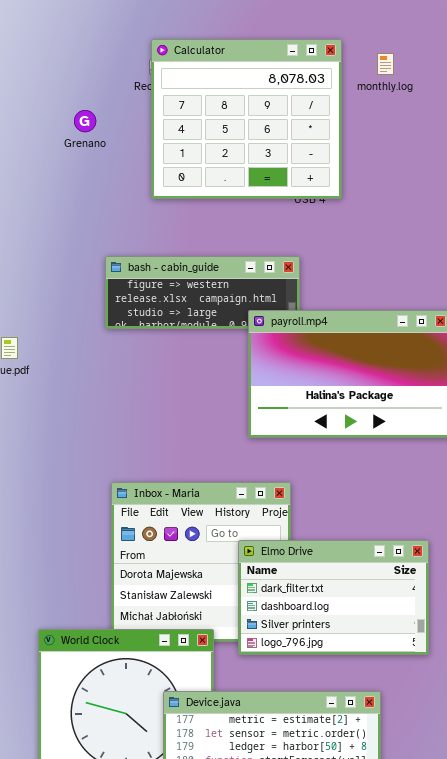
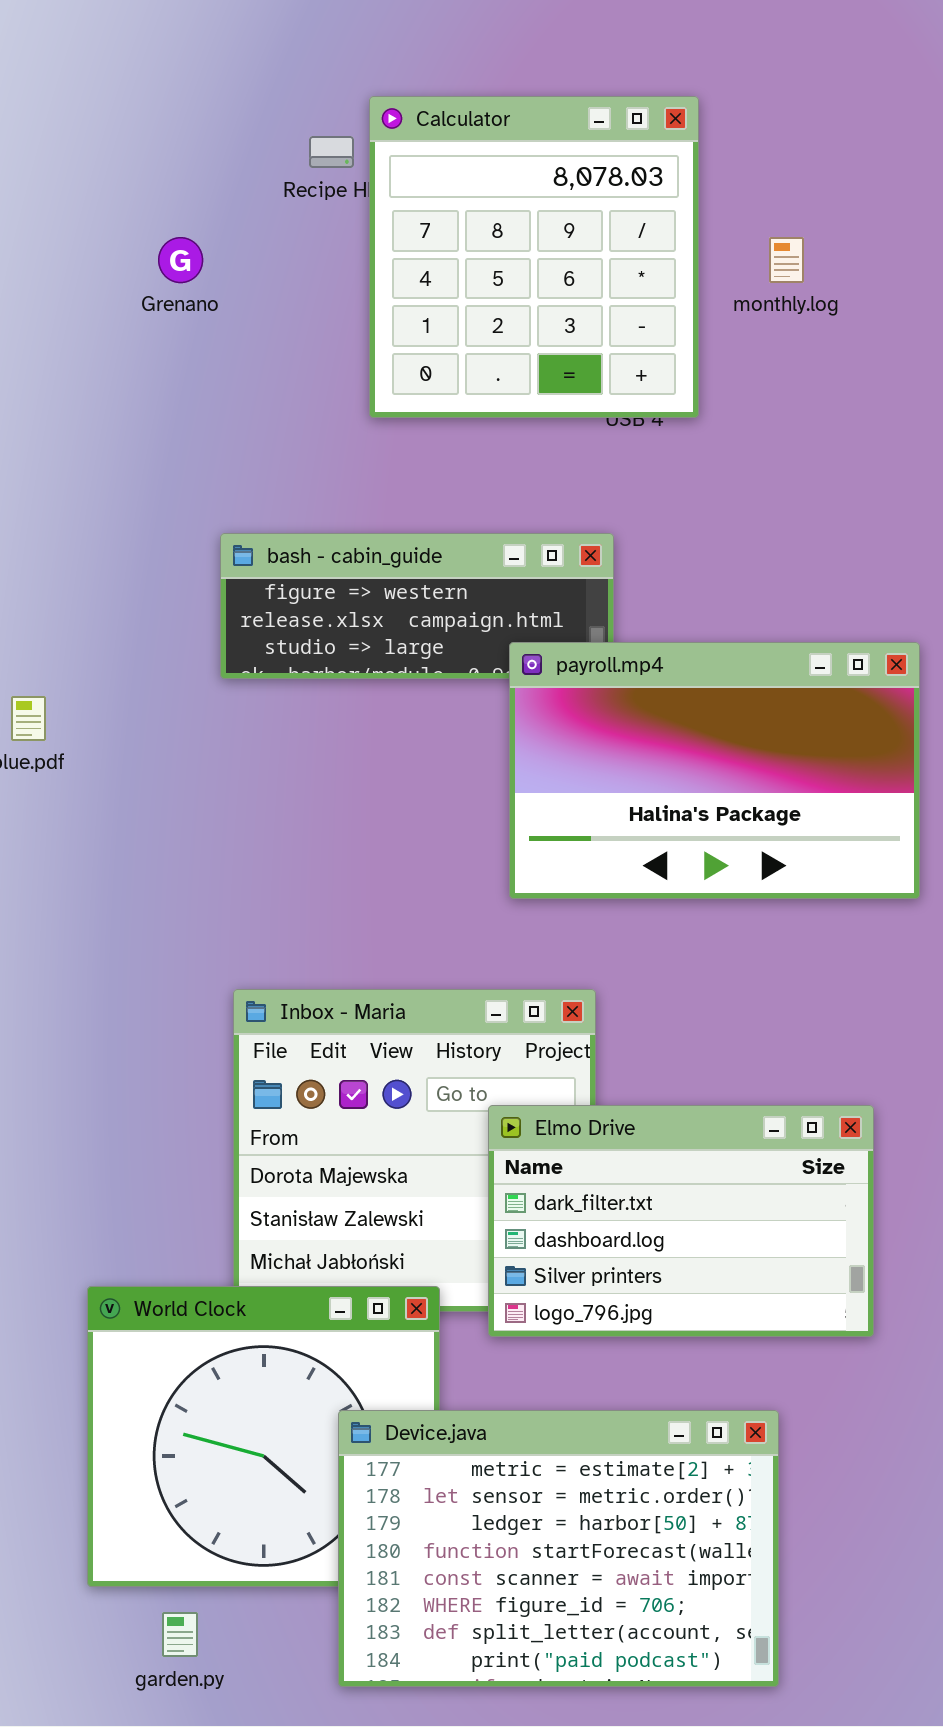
Calculator: [151,39,342,199] -> [369,96,699,418], resized
monthly.log: [377,53,394,75] -> [769,237,804,283], moved

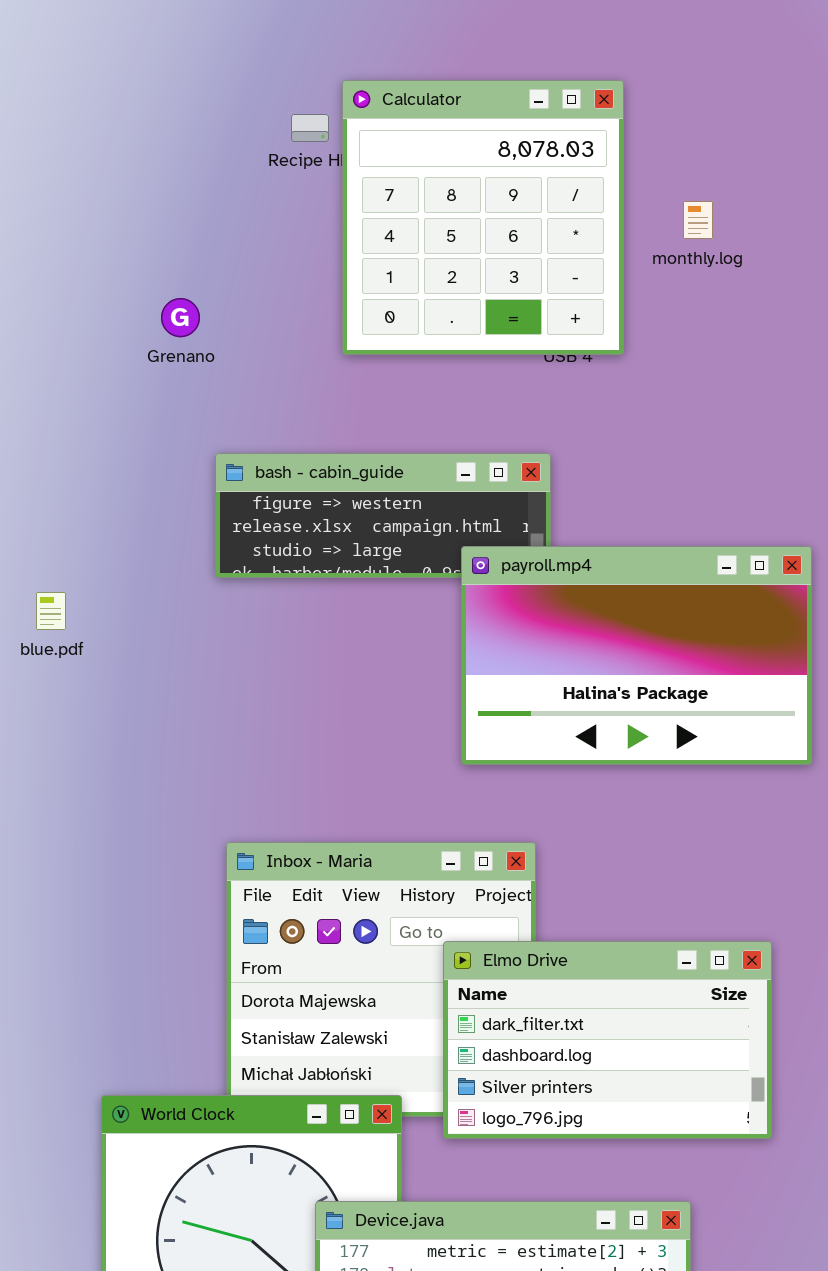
Grenano: [158,237,203,283] -> [161,298,200,337], moved

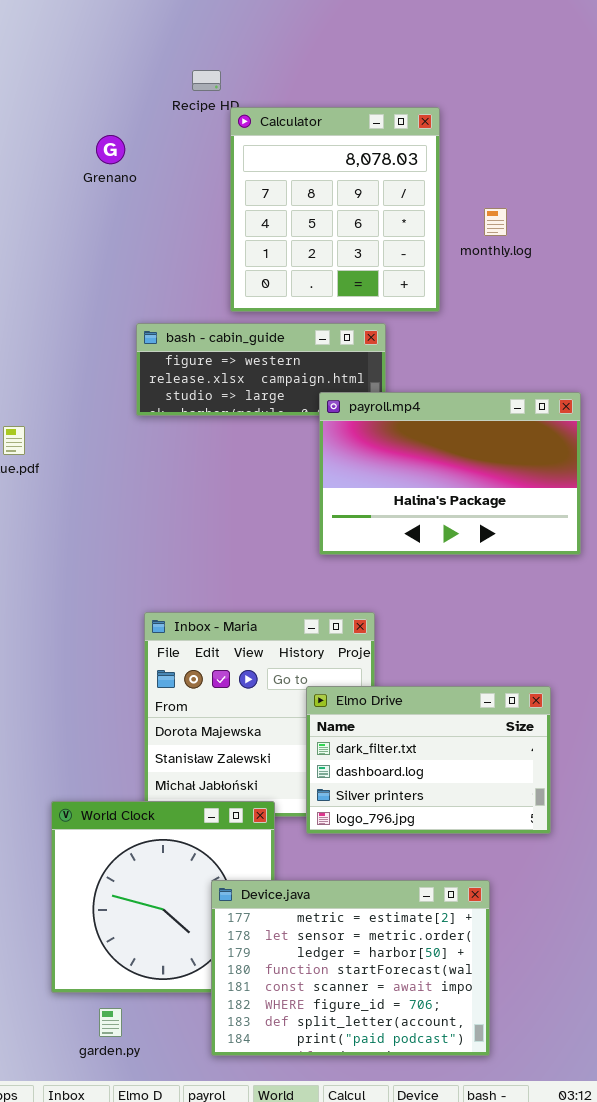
Calculator: [342,80,624,355] -> [230,107,440,312], moved
monthly.log: [683,201,713,239] -> [484,208,507,236], moved
Grenano: [161,298,200,337] -> [96,135,125,164], moved

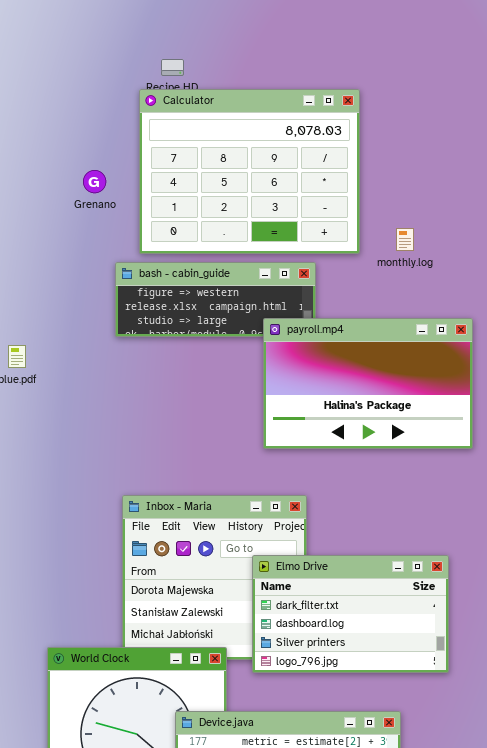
Calculator: [230,107,440,312] -> [139,89,360,254], resized
Grenano: [96,135,125,164] -> [83,170,106,193], moved
monthly.log: [484,208,507,236] -> [396,228,414,251], moved

